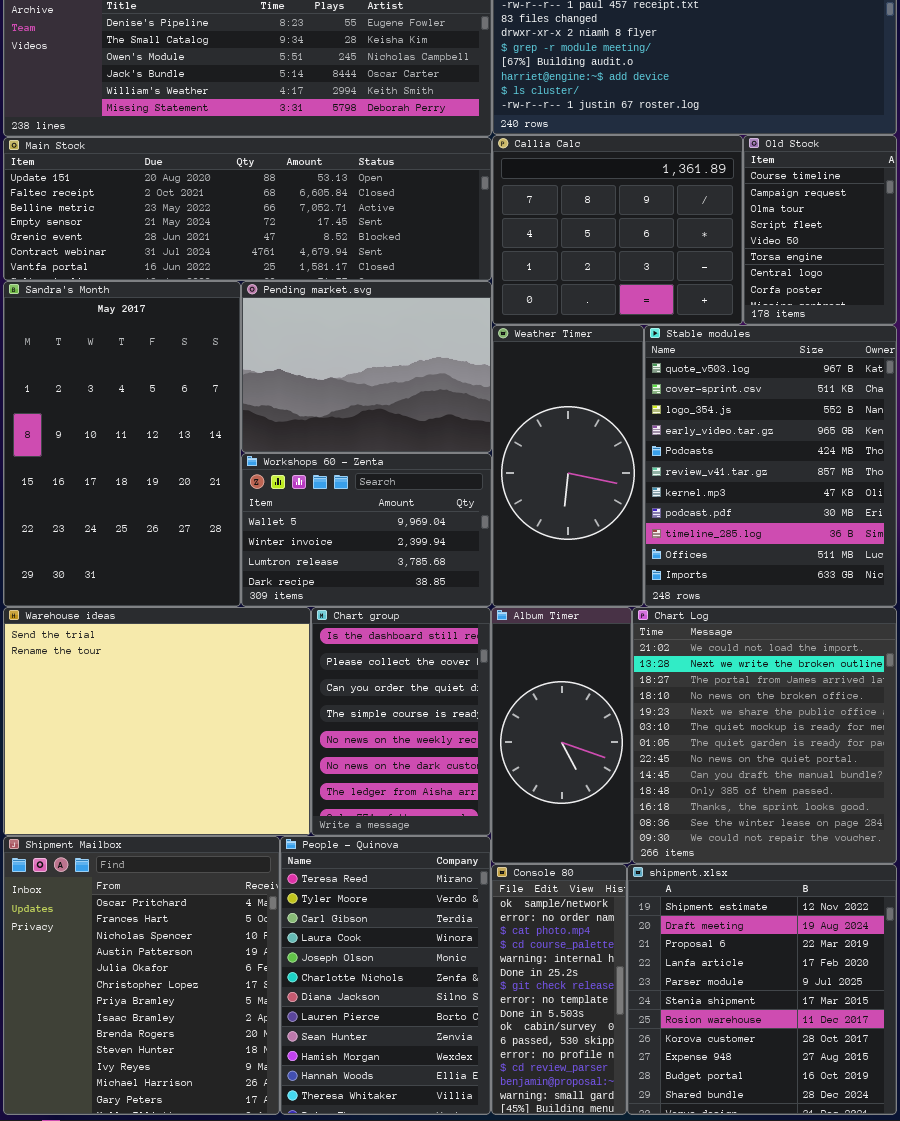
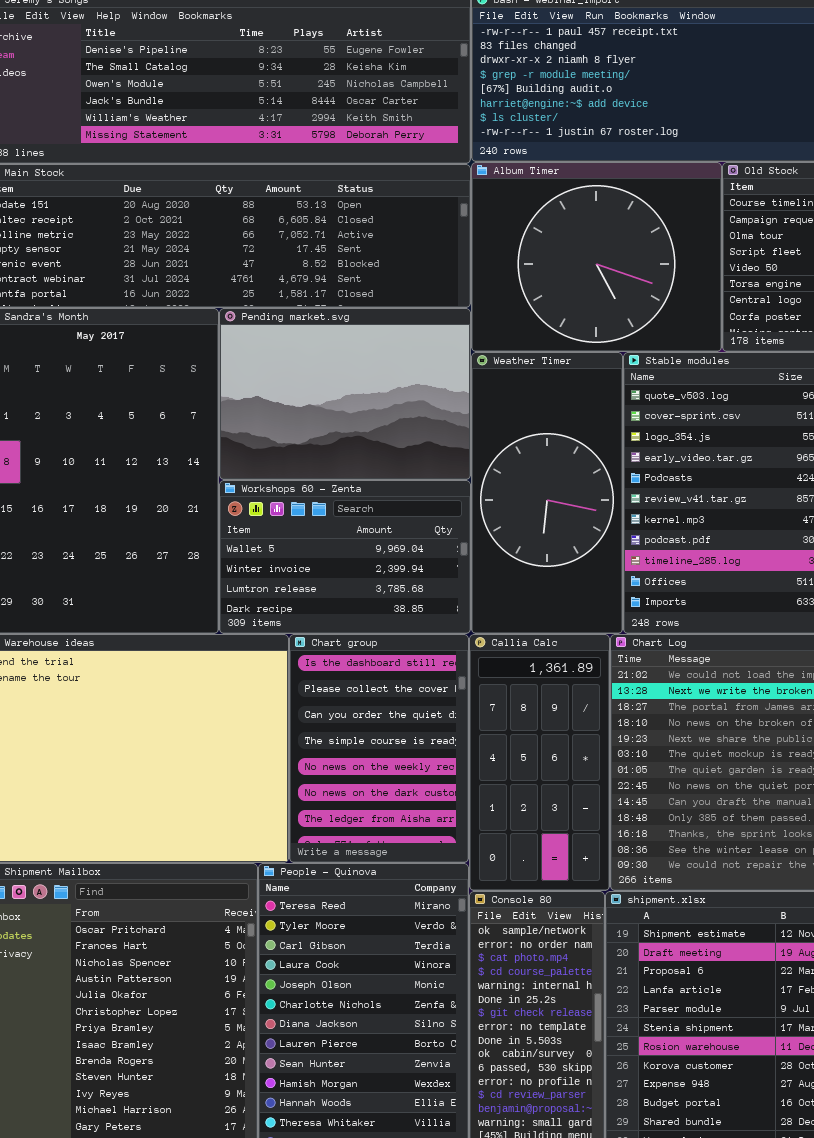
Callia Calc: [492,135,743,325] -> [469,634,610,891], moved, resized
Album Timer: [491,607,632,864] -> [471,162,722,352], moved, resized

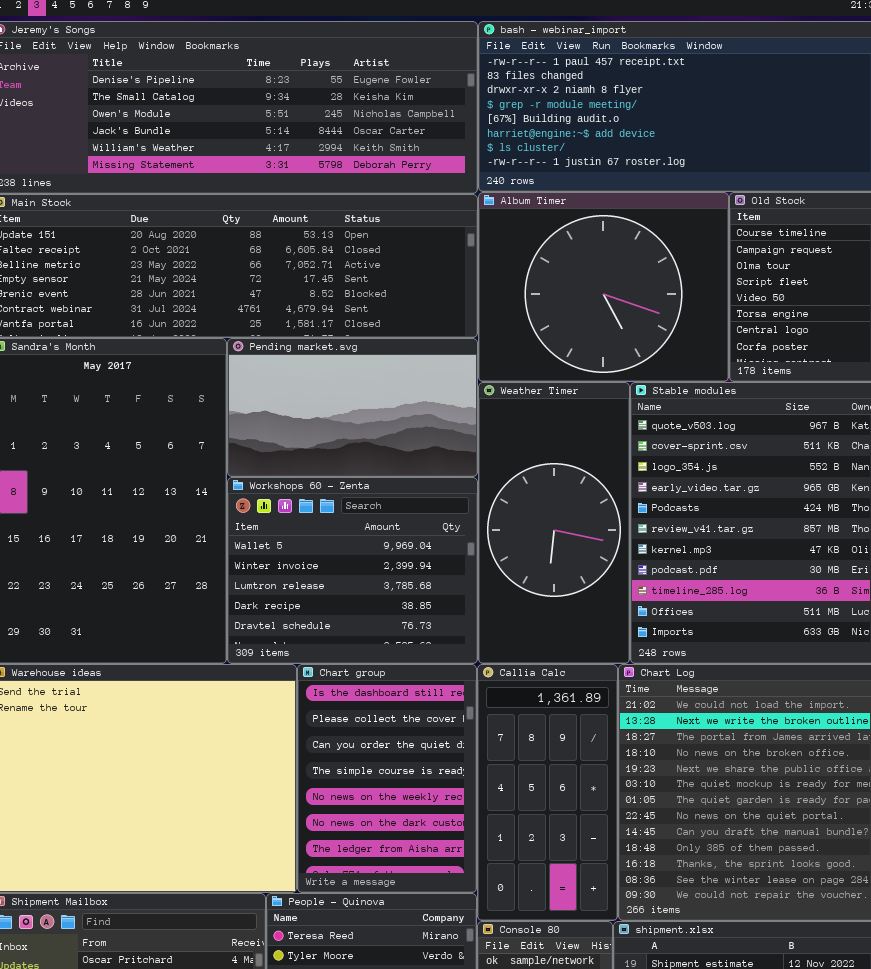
Pending market.svg: [219,308,471,480] -> [227,338,478,477], resized
Workshops 60 - Zenta: [219,480,471,634] -> [227,477,478,664], resized

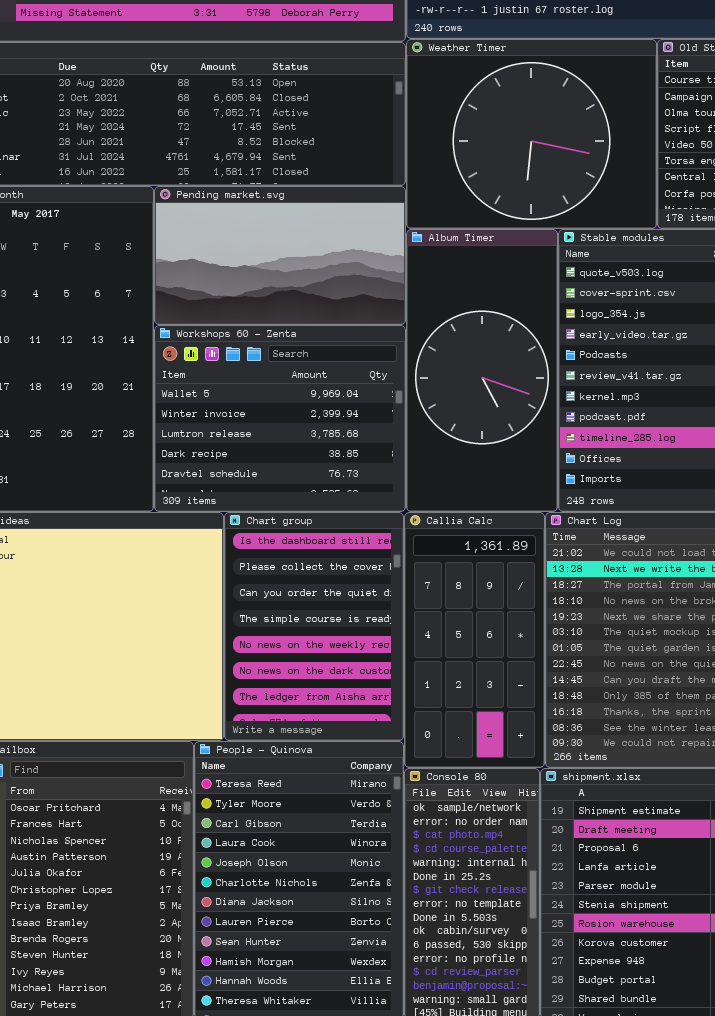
Album Timer: [478,192,729,382] -> [406,229,558,512], moved, resized
Weather Timer: [478,382,630,664] -> [406,39,657,229], moved, resized

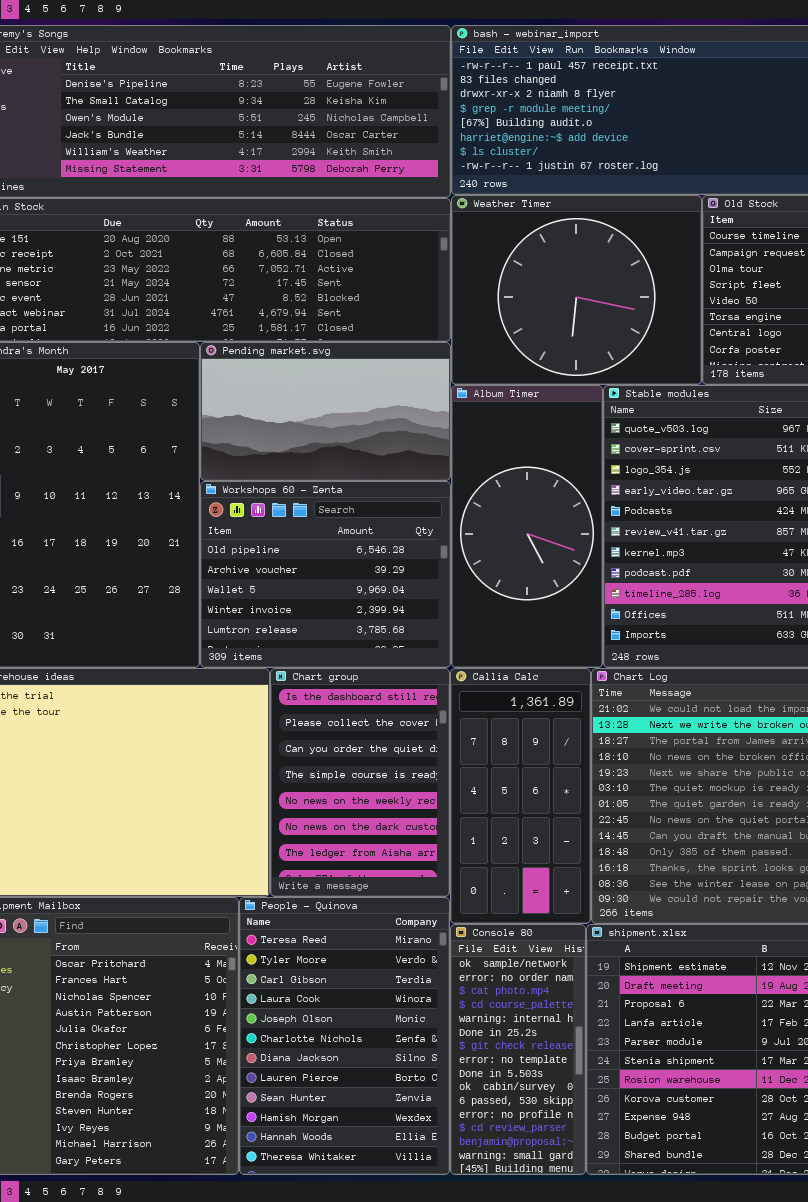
Workshops 60 - Zenta: [154,325,406,512] -> [200,481,451,668], scrolled up 2 rows

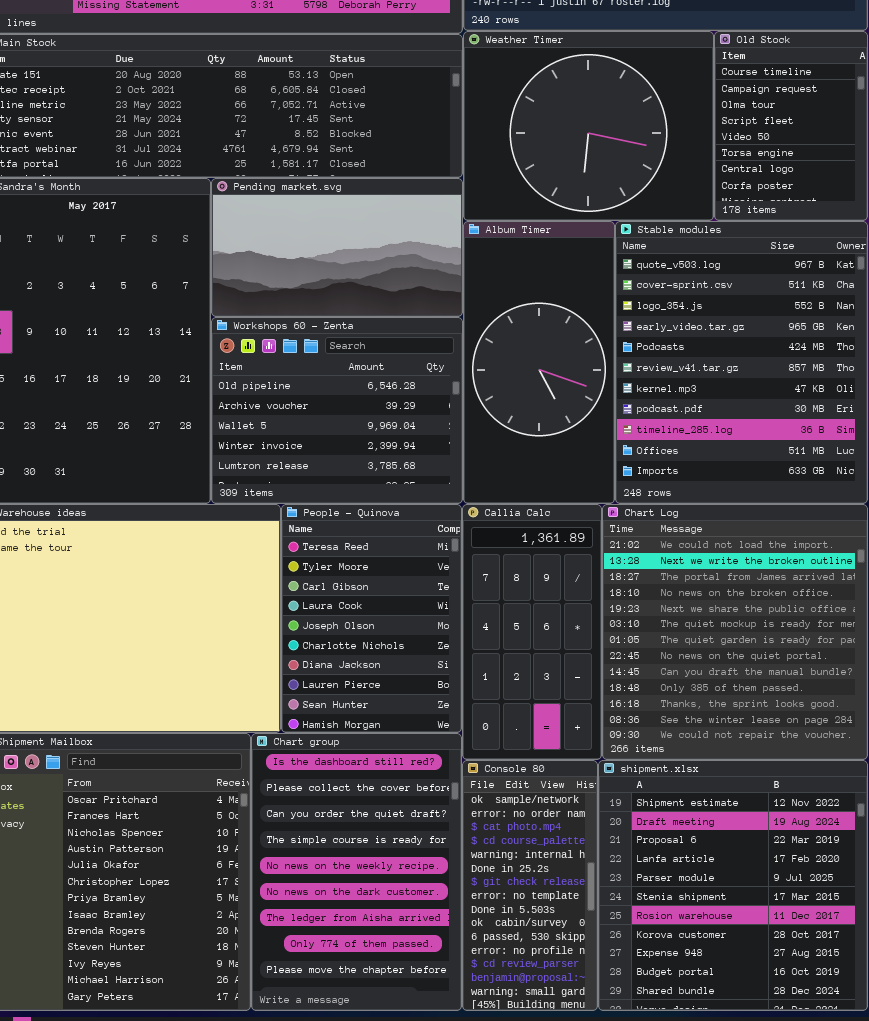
Chart group: [270,668,450,897] -> [251,733,462,1011], moved, resized
People - Quinova: [239,897,450,1175] -> [281,504,462,733], moved, resized

